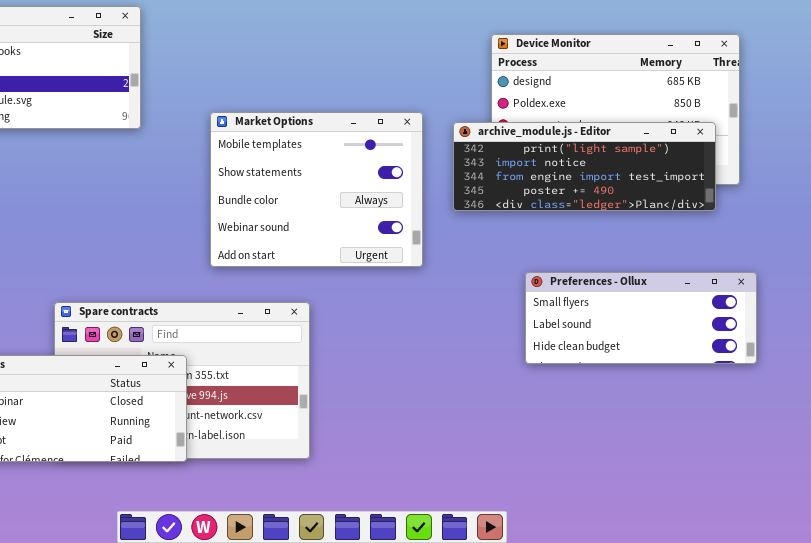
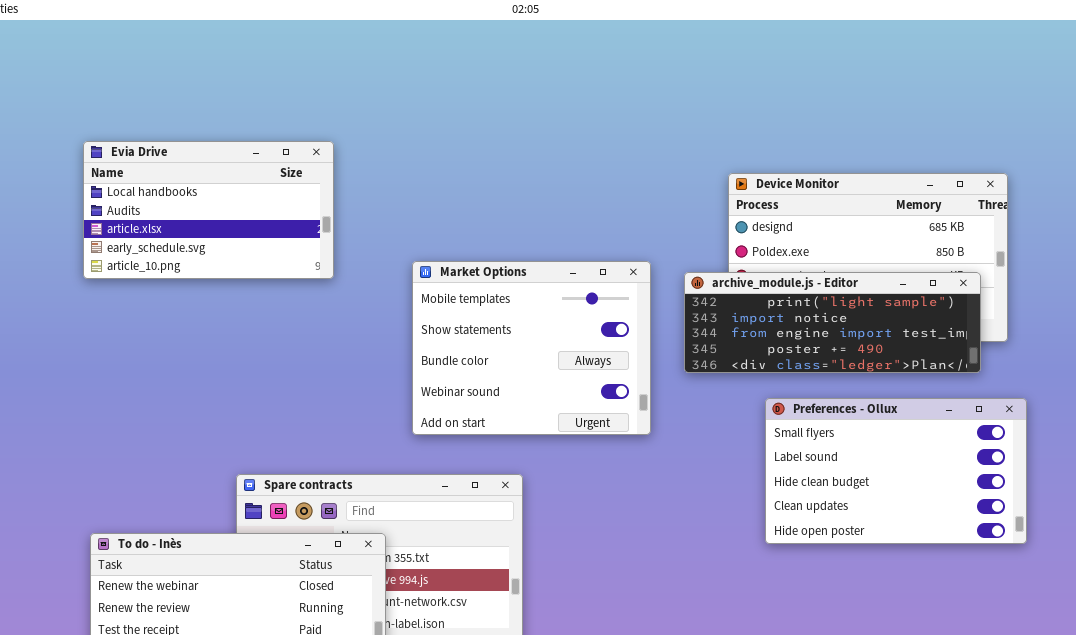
Preferences - Ollux: [525,272,757,364] -> [765,398,1027,544], resized

